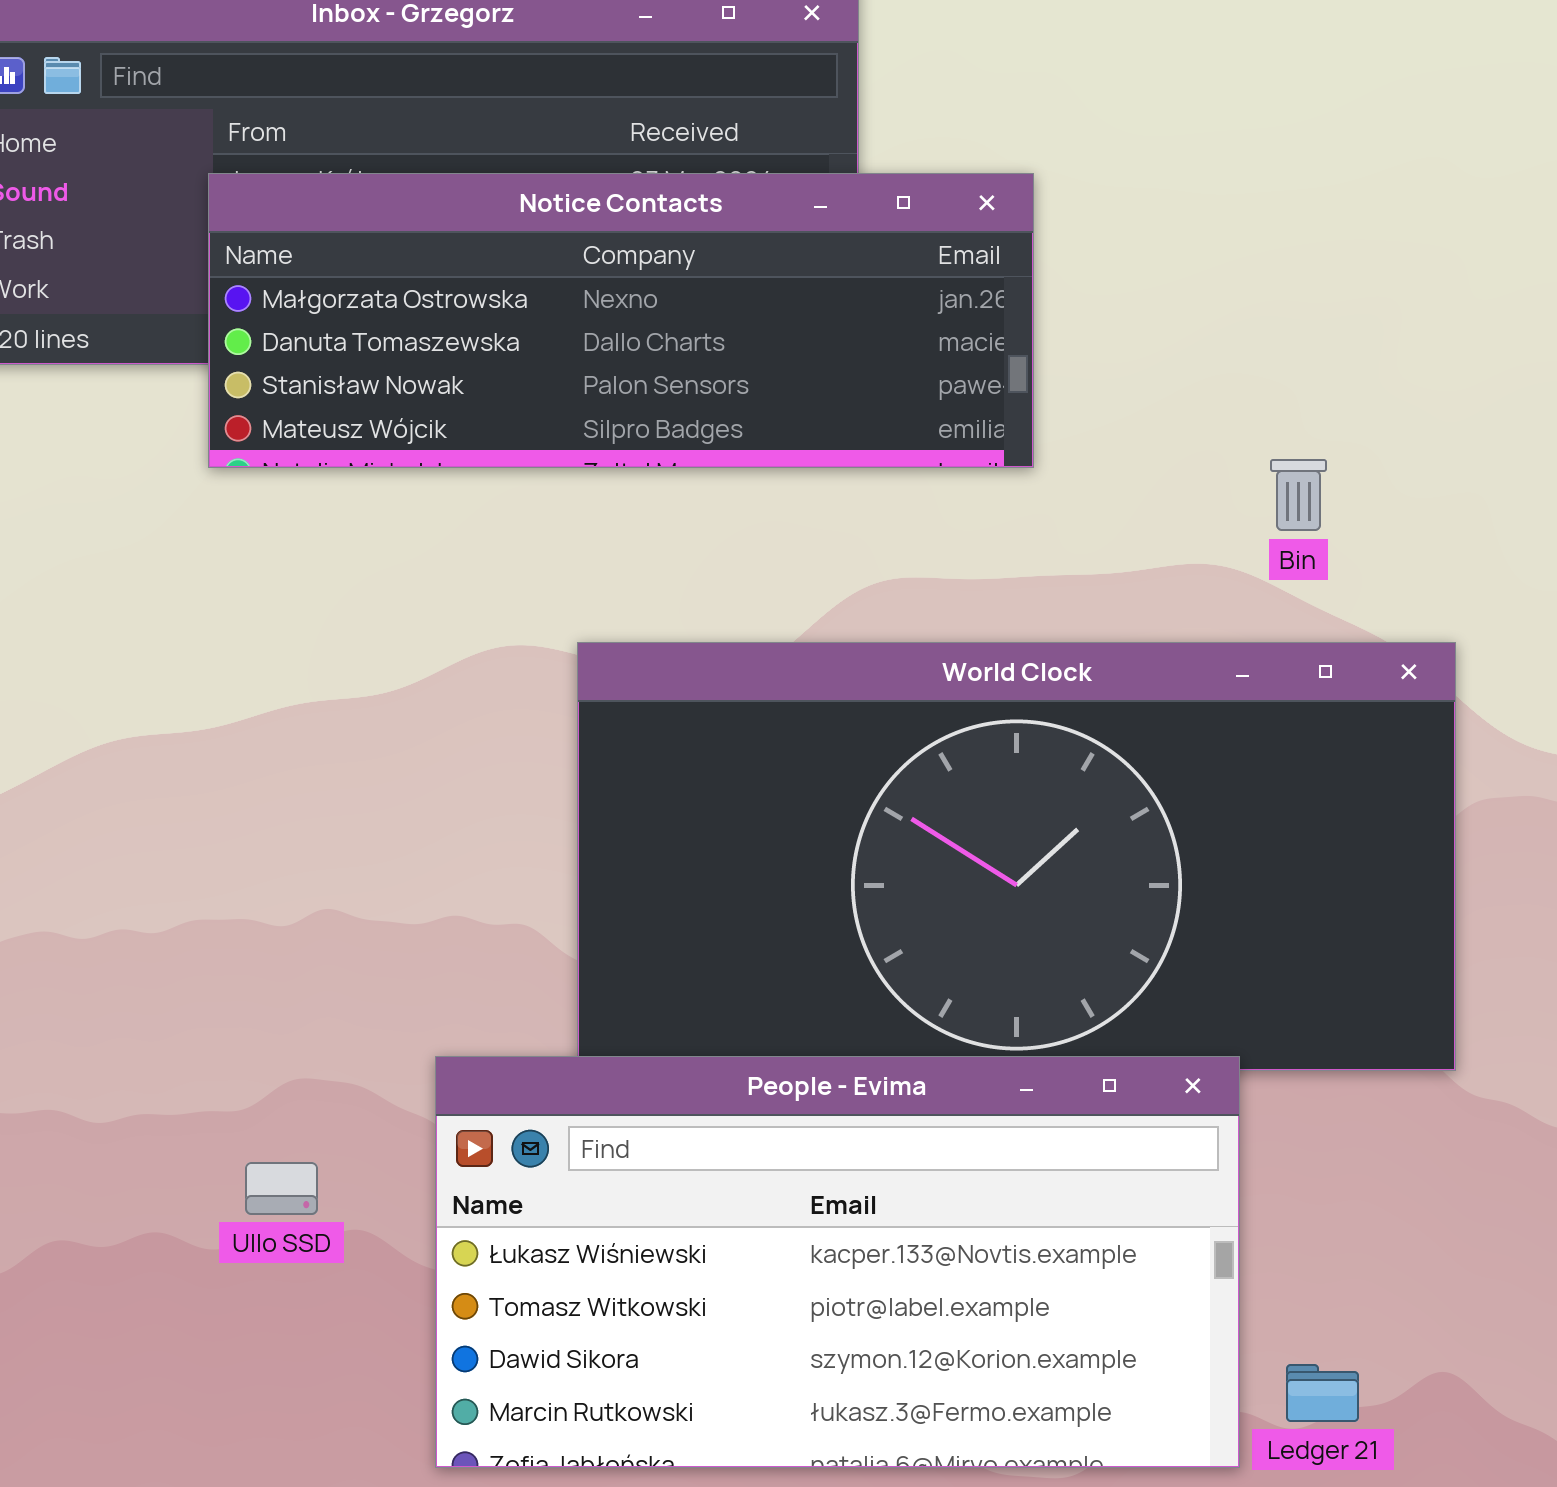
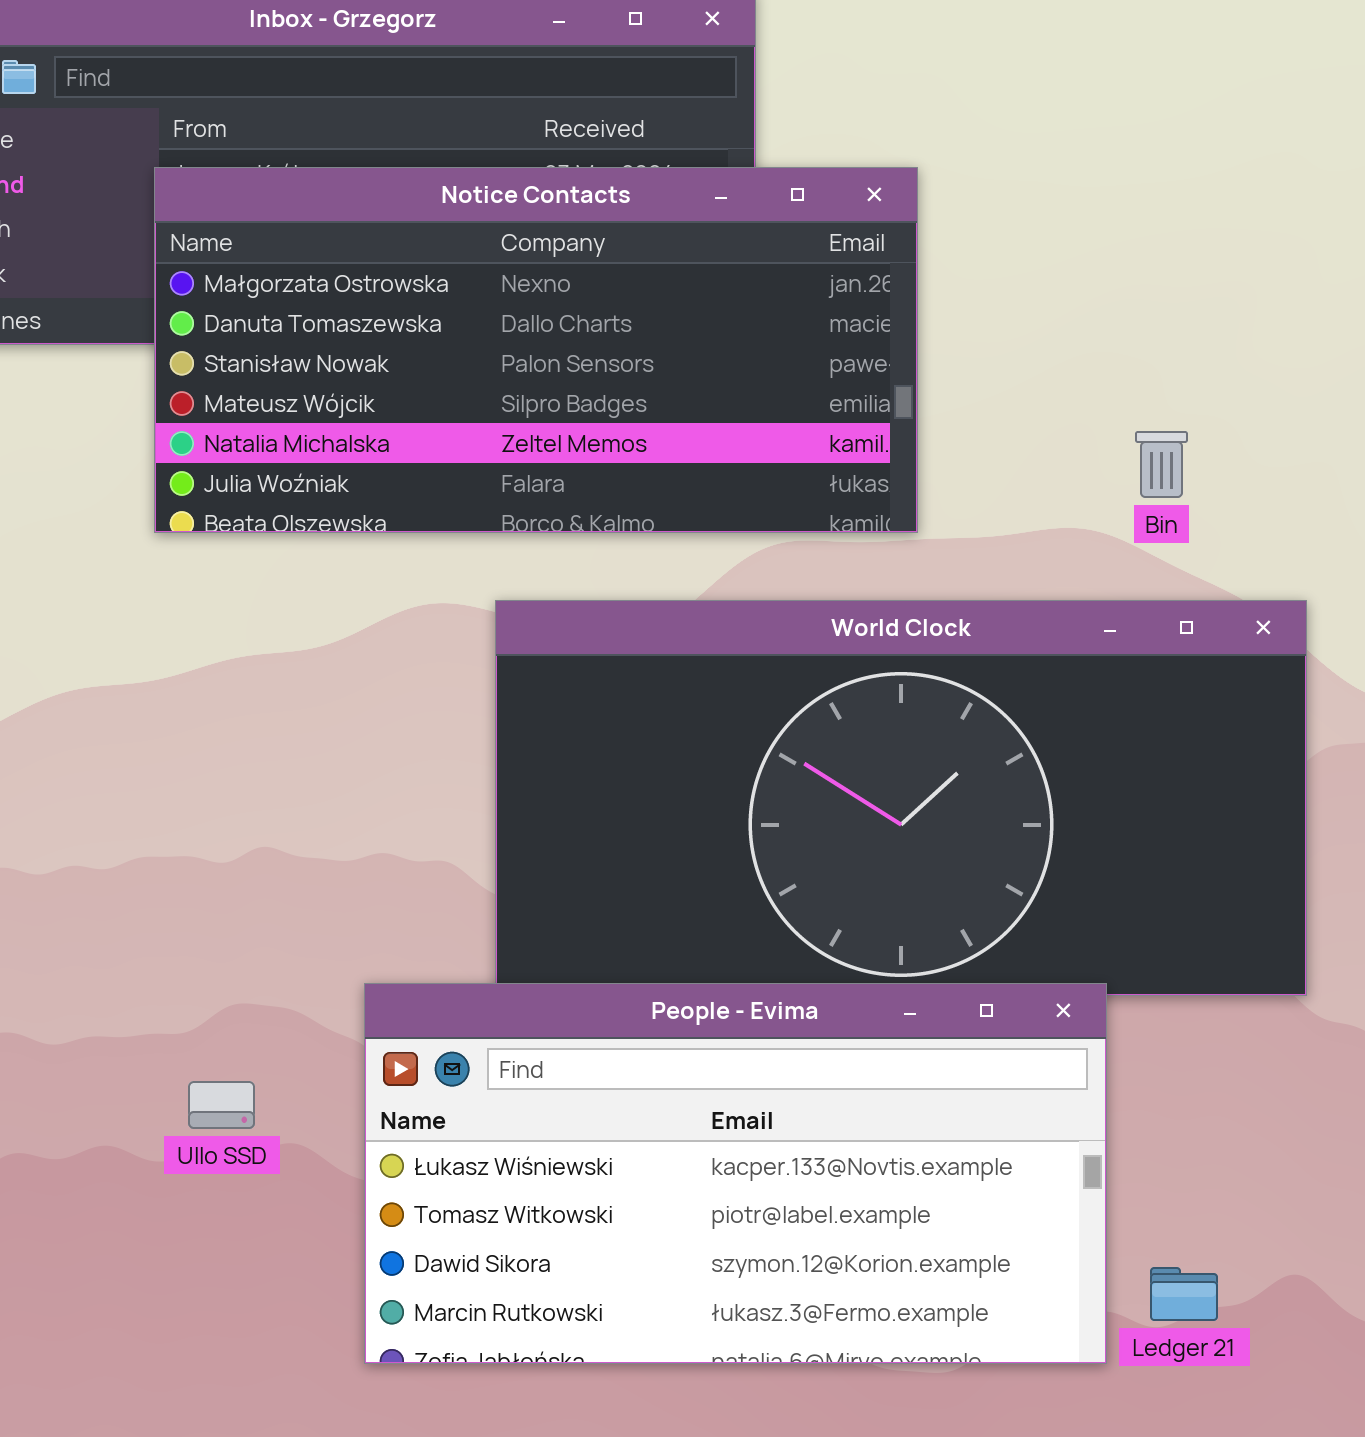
Notice Contacts: [208,173,1034,468] -> [154,167,918,533], resized

